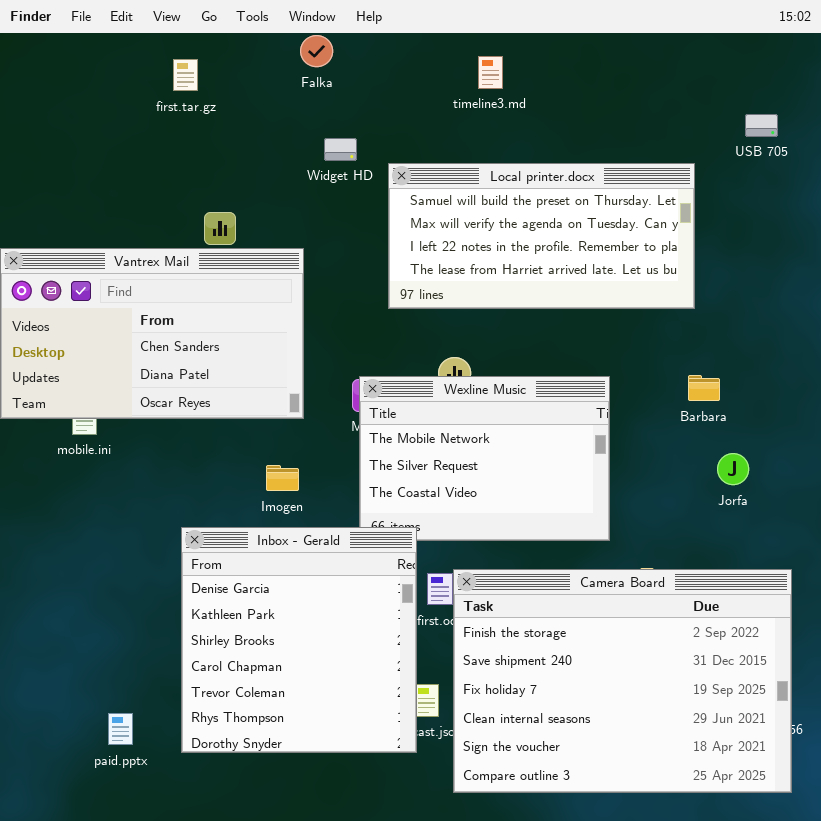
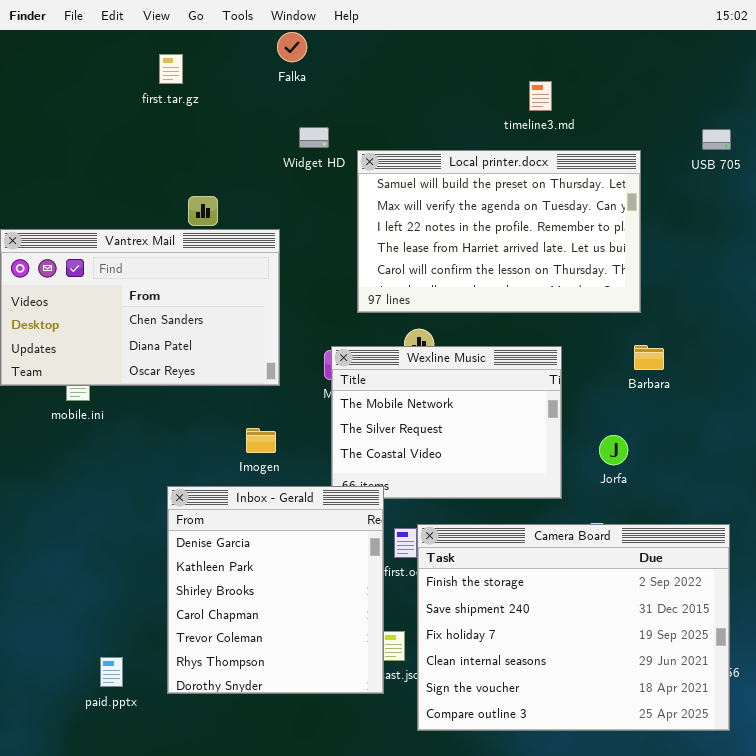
timeline3.md: [478,56,503,89] -> [529,81,552,111], moved
USB 705: [745,114,778,137] -> [702,129,731,150], moved
Local printer.docx: [388,163,695,309] -> [357,150,641,313], resized
Jorfa: [717,453,749,485] -> [599,435,628,465], moved

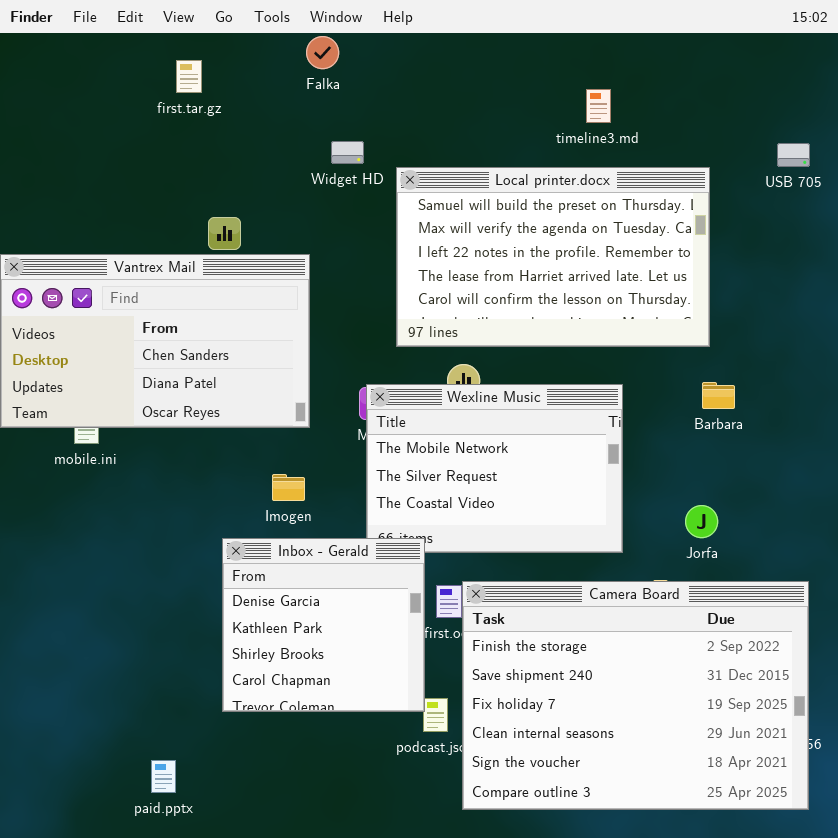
Jorfa: [599,435,628,465] -> [685,505,718,538], moved
Inbox - Gerald: [167,486,384,694] -> [222,538,425,712], resized
paid.pptx: [100,657,123,687] -> [151,760,176,793], moved

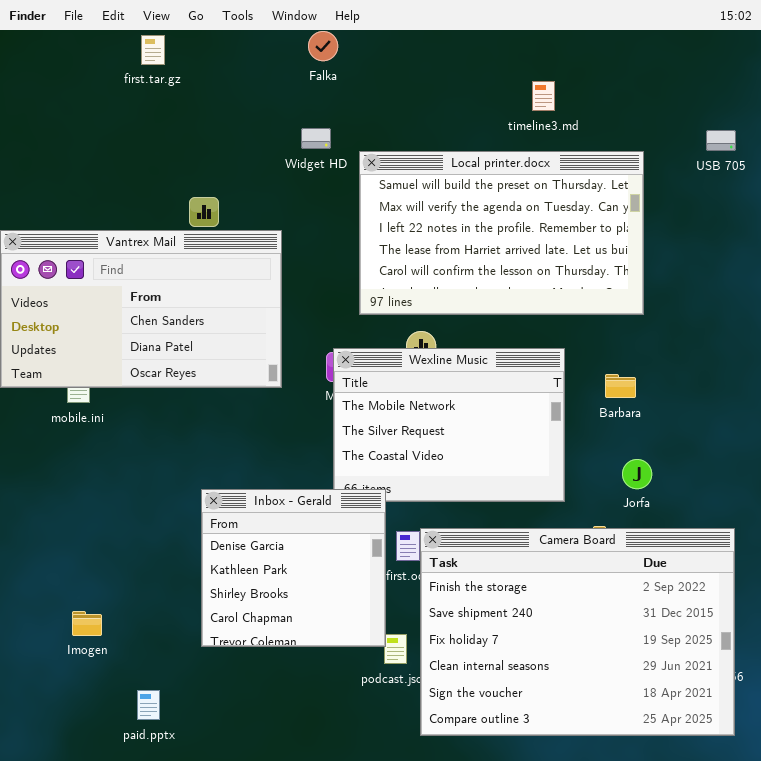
Falka: [306,36,339,69] -> [308,31,338,61], moved
first.tar.gz: [176,60,202,93] -> [141,35,165,65], moved
Barbara: [702,382,735,409] -> [605,374,636,398], moved
Imogen: [272,474,305,501] -> [72,611,102,636], moved

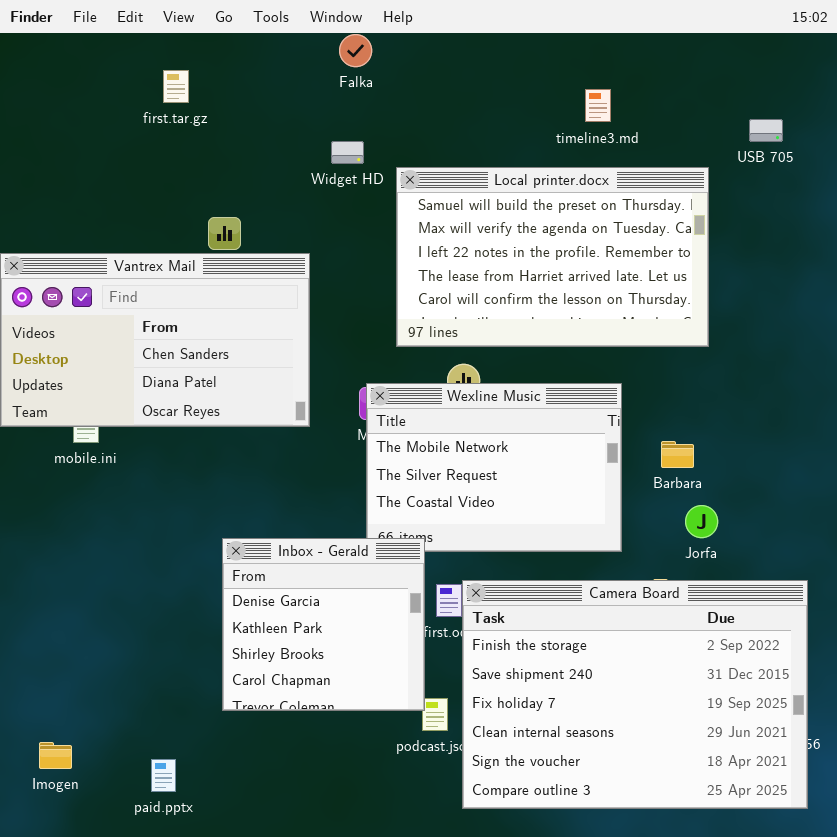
first.tar.gz: [141,35,165,65] -> [163,70,189,103], moved
USB 705: [706,130,736,151] -> [749,119,783,142], moved
Barbara: [605,374,636,398] -> [661,441,694,468], moved
Imogen: [72,611,102,636] -> [39,742,72,769], moved

